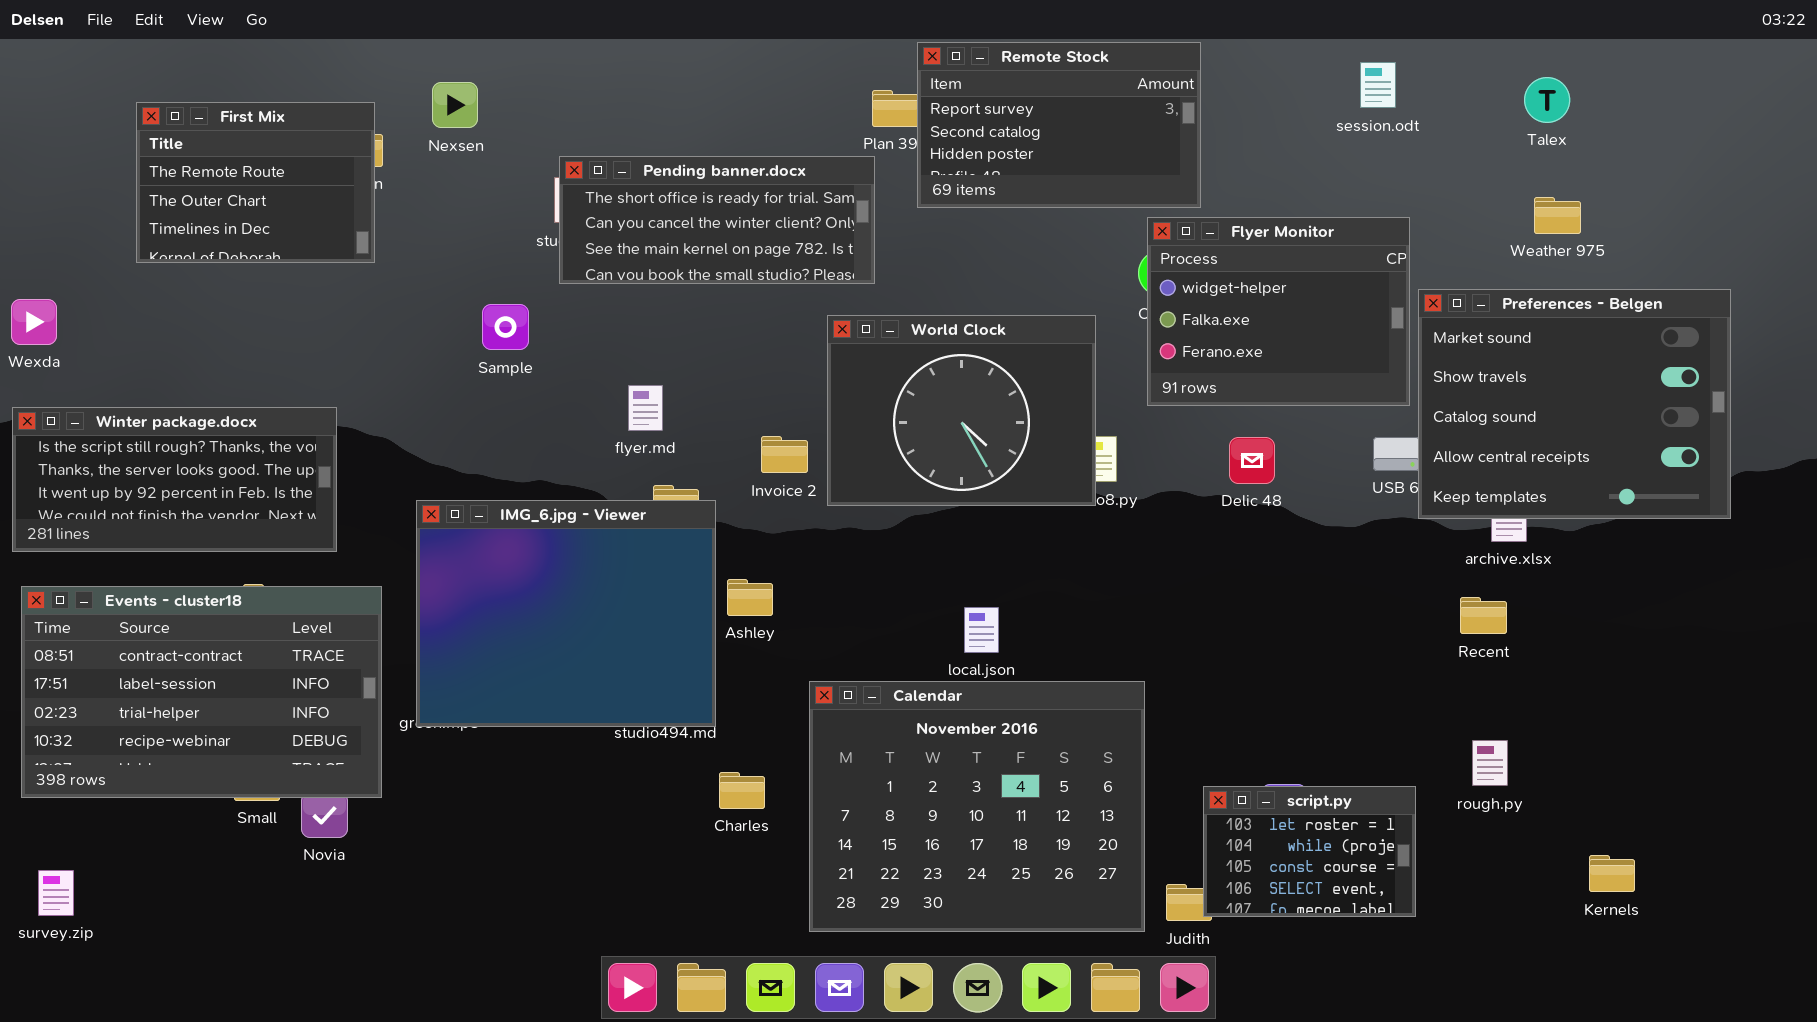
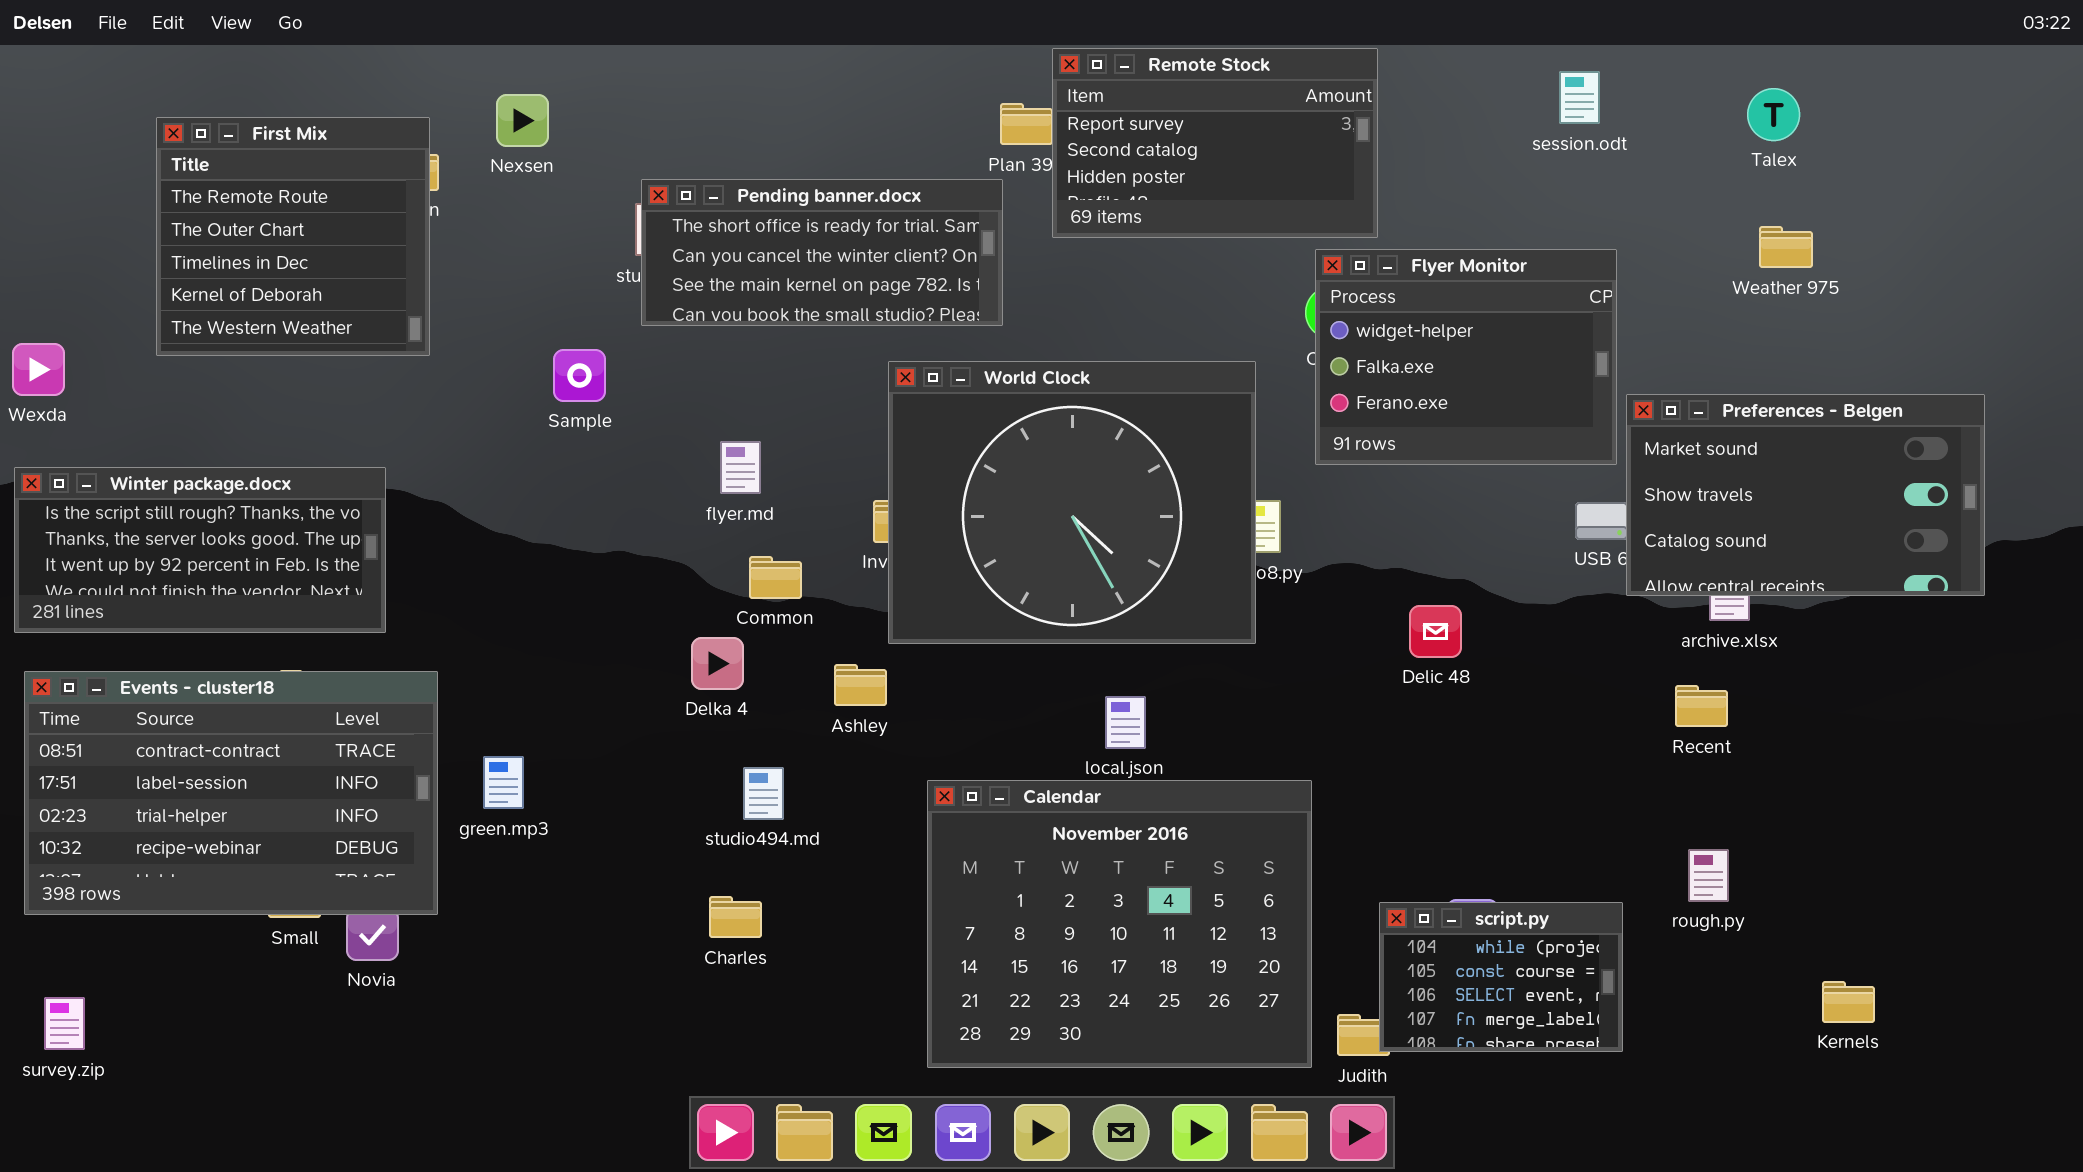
First Mix: [136,102,375,263] -> [156,117,430,356], resized
Preferences - Belgen: [1418,289,1731,519] -> [1626,394,1985,596], resized
World Clock: [827,315,1096,506] -> [888,361,1256,644], resized
Delic 48: [1229,437,1275,484] -> [1409,605,1462,658], moved
IMG_6.jpg - Viewer: [416,500,716,727] -> none, closed
Charles: [719,772,765,809] -> [709,896,762,938], moved
script.py: [1203,786,1416,917] -> [1379,902,1623,1052], scrolled down 1 row

